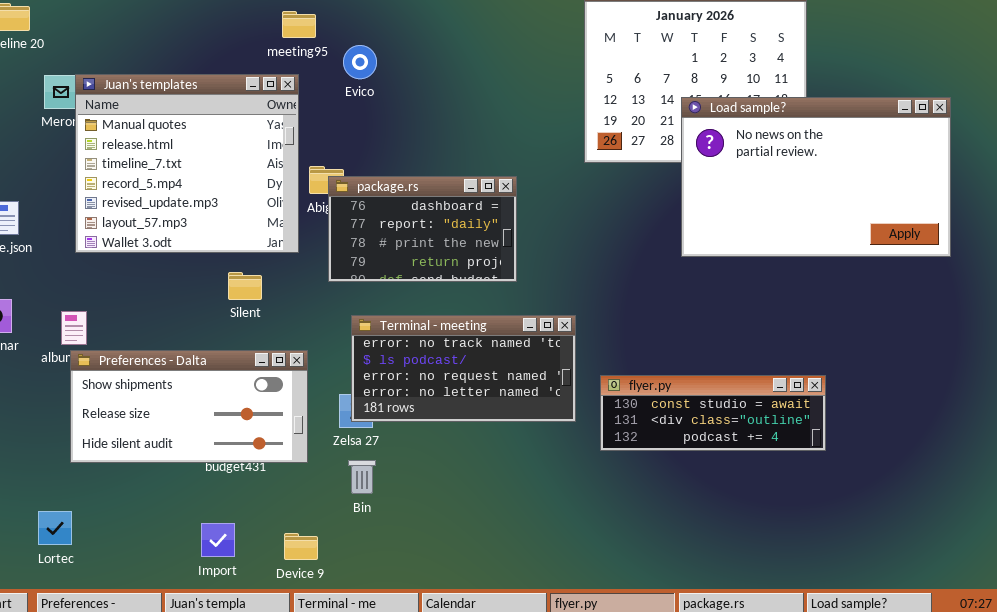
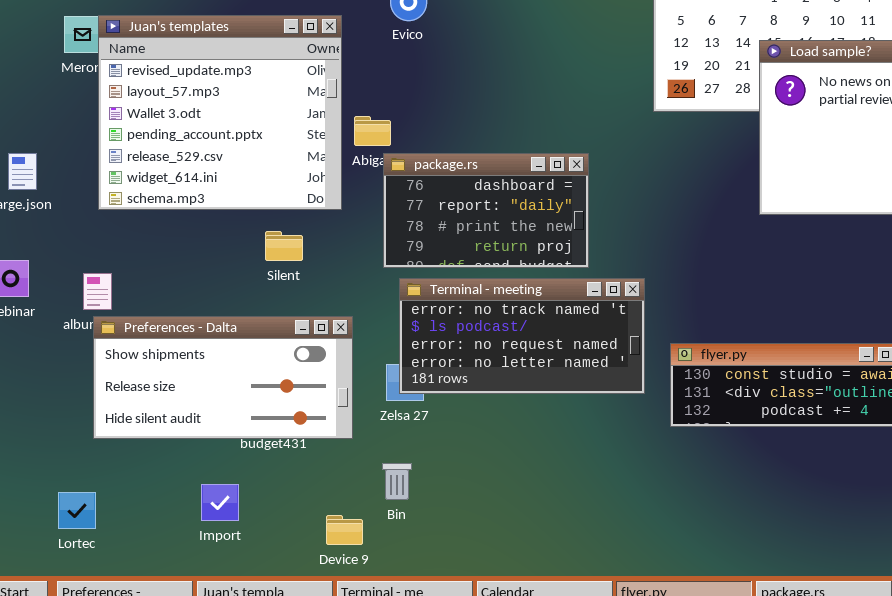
Juan's templates: [75,74,299,253] -> [98,15,342,210], scrolled down 4 rows
package.rs: [328,176,517,282] -> [383,153,589,268], moved
Bin: [348,460,376,494] -> [382,463,412,500], moved
Import: [201,523,235,557] -> [201,484,239,521], moved

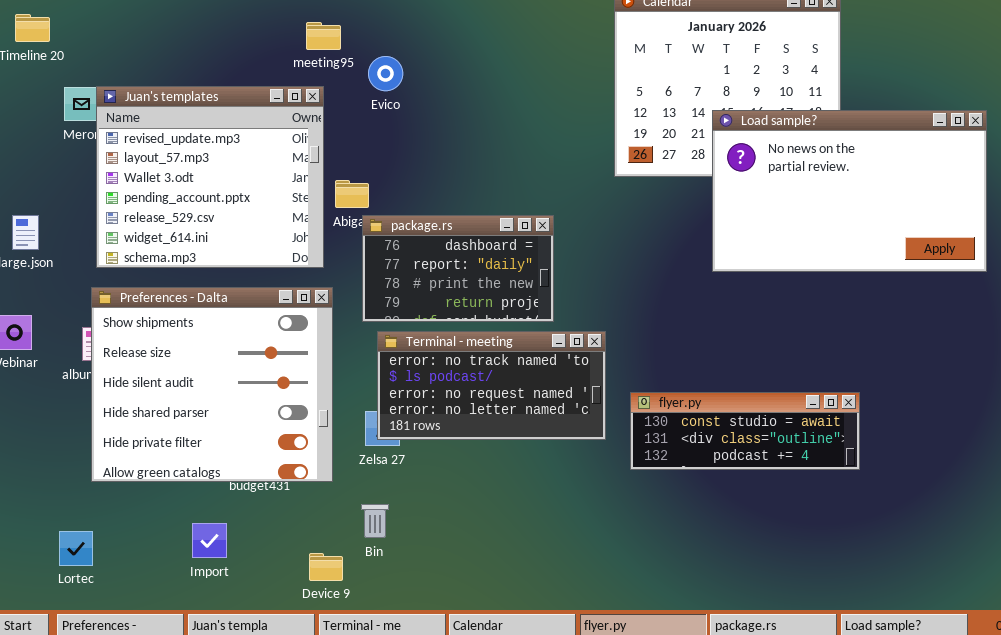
Preferences - Dalta: [93,316,353,439] -> [91,287,333,482], resized

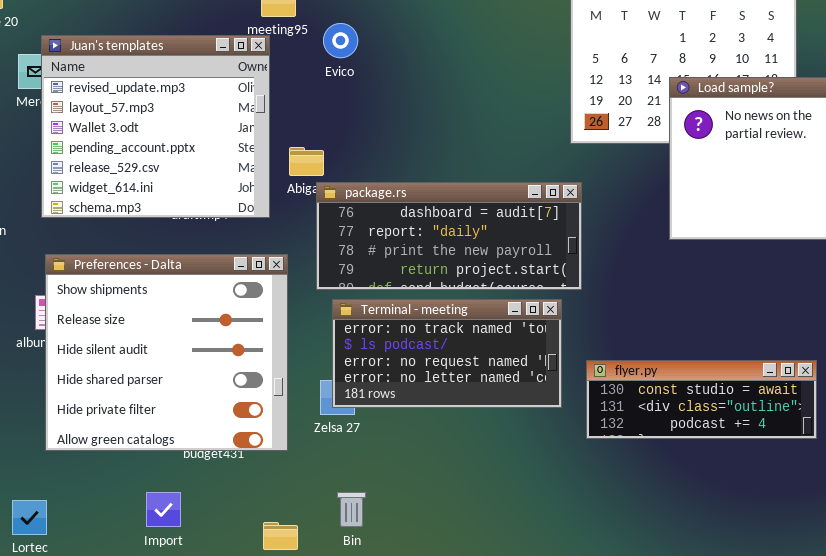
Juan's templates: [96,86,324,268] -> [41,35,270,218], moved
package.rs: [362,215,554,322] -> [316,182,582,290], resized
Bin: [361,504,389,538] -> [337,492,366,527], moved

